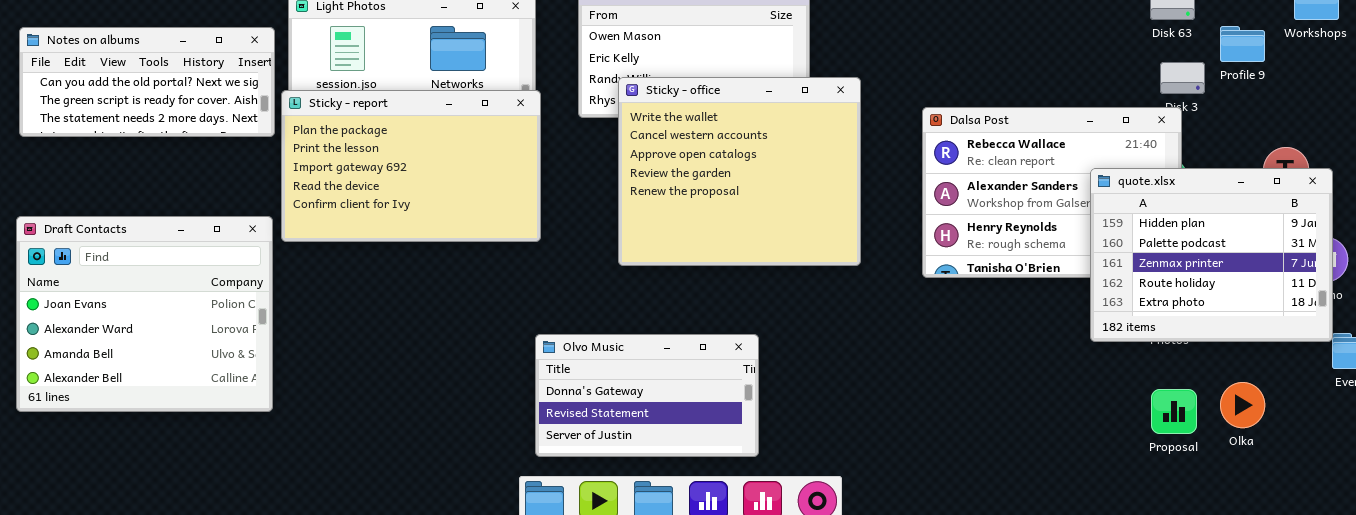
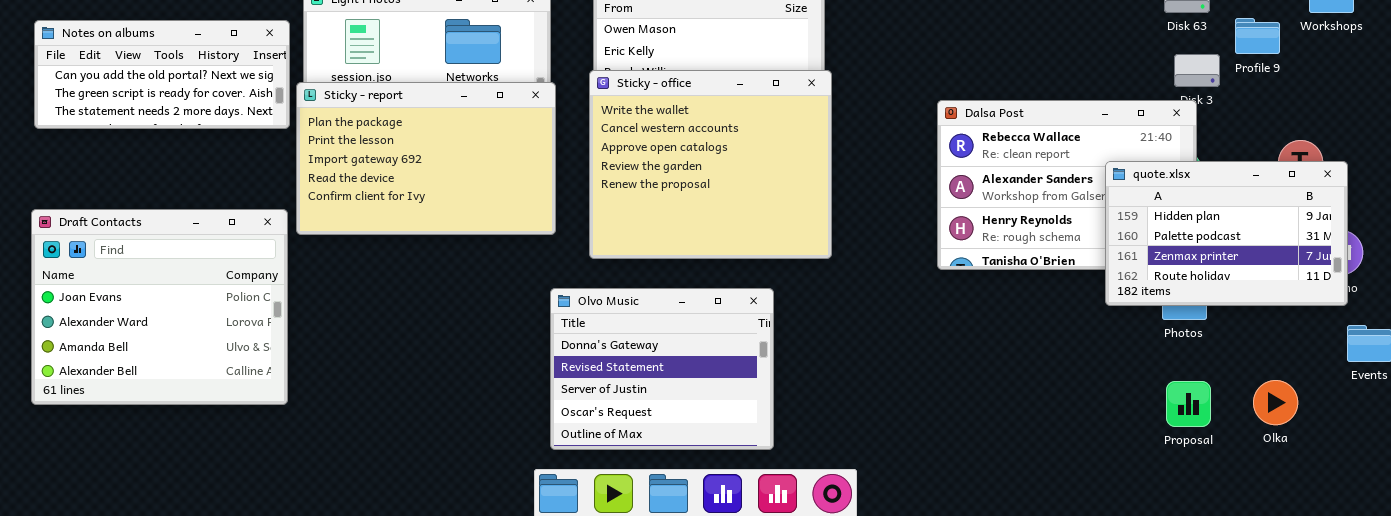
Sticky - office: [618,77,861,266] -> [589,70,832,259], moved
quote.xlsx: [1090,168,1333,342] -> [1105,161,1348,306], resized
Olvo Music: [535,334,759,457] -> [550,288,774,450], resized
Olka: [1220,382,1265,428] -> [1253,380,1298,425], moved

